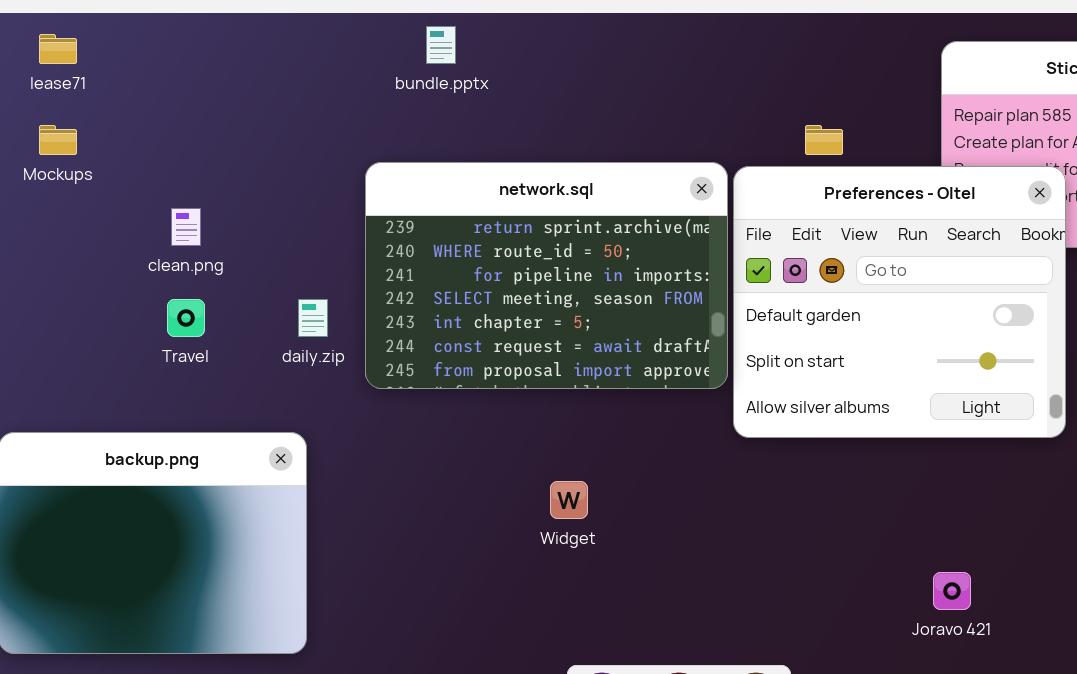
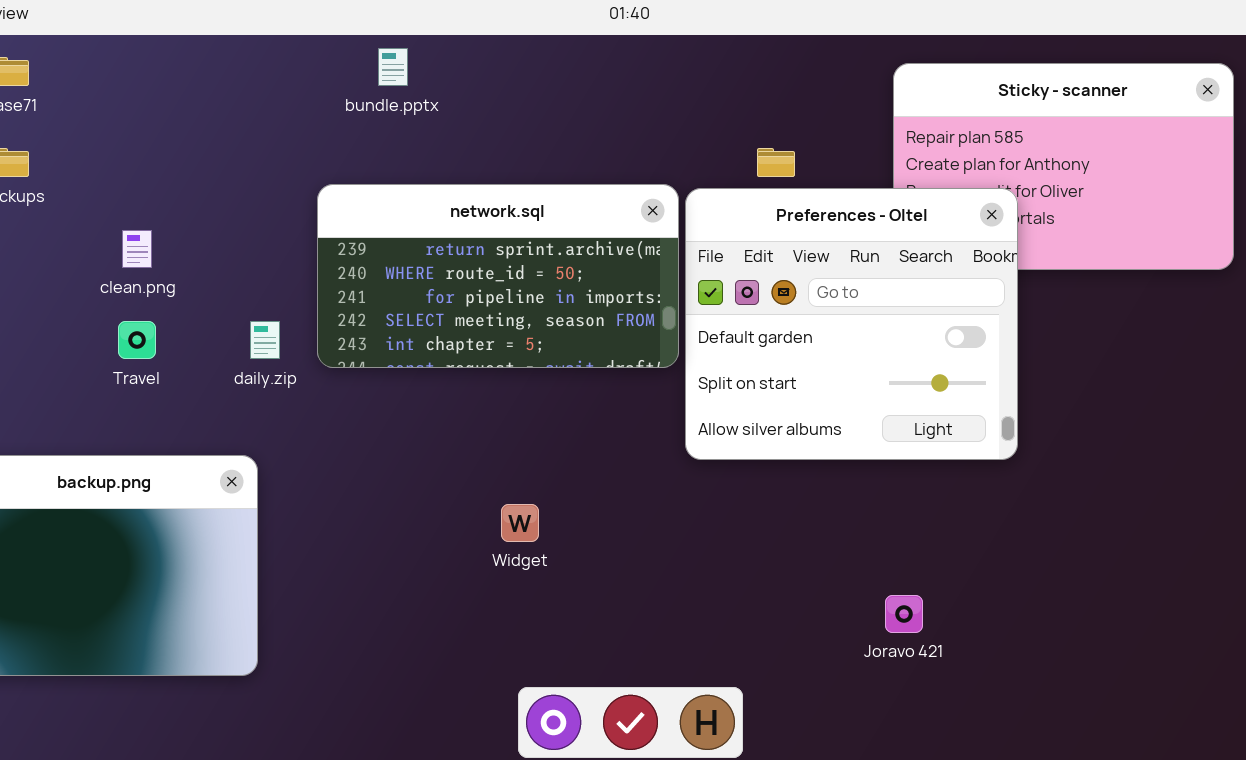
network.sql: [365,162,728,389] -> [317,184,679,368], resized

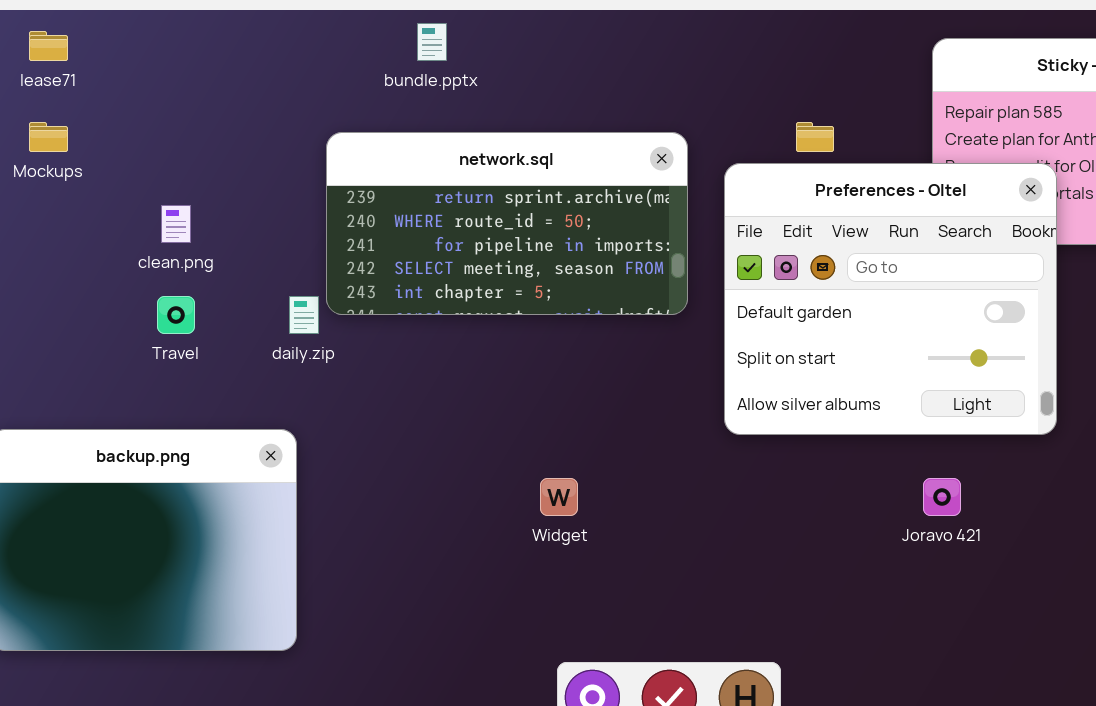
network.sql: [317,184,679,368] -> [326,132,688,315], moved
Joravo 421: [885,595,923,633] -> [923,478,961,516], moved

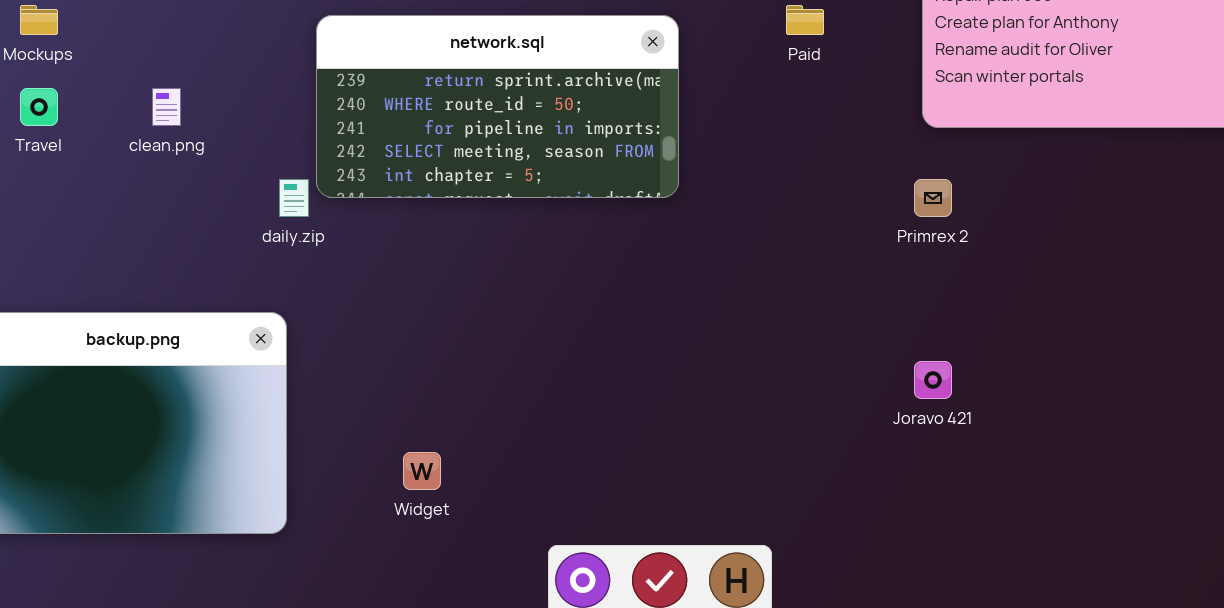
Preferences - Oltel: [724,163,1057,435] -> none, closed
Travel: [157,296,195,334] -> [20,88,58,126], moved
Widget: [540,478,578,516] -> [403,452,441,490], moved

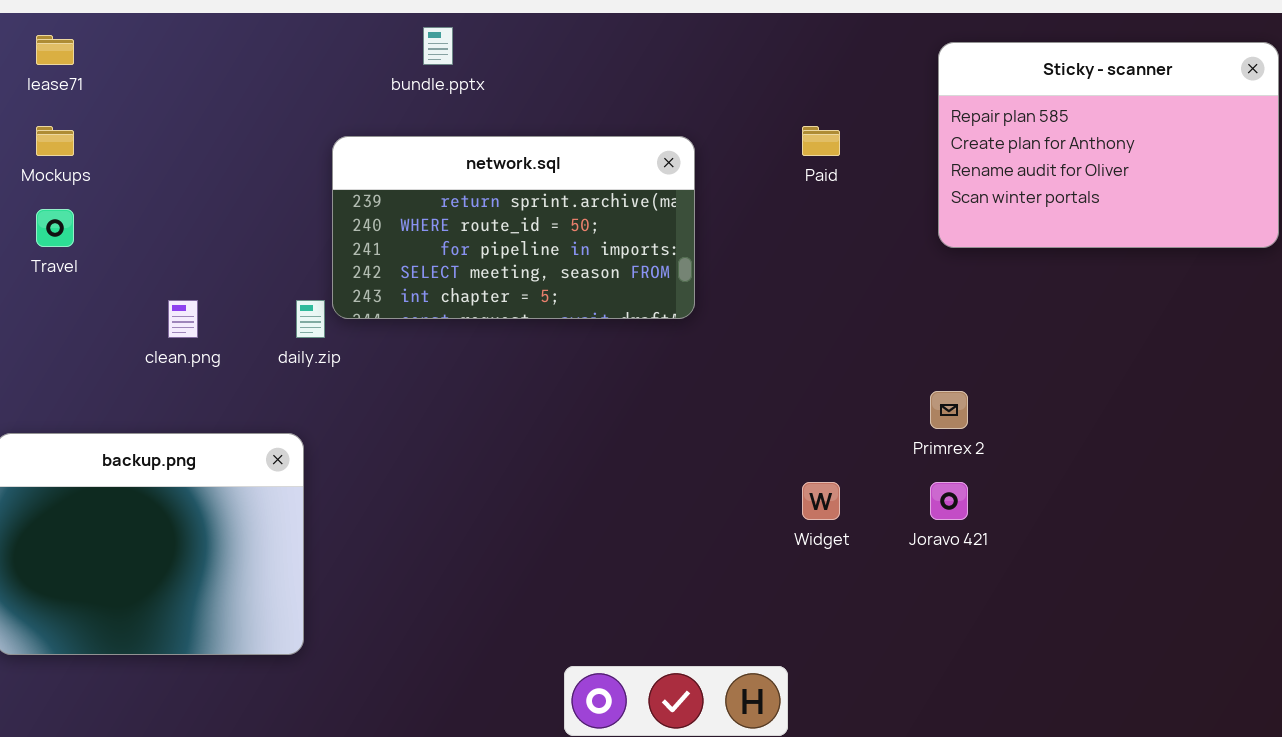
clean.png: [152,88,181,126] -> [168,300,198,338], moved
Primrex 2: [914,179,952,217] -> [930,391,968,429], moved
Widget: [403,452,441,490] -> [802,482,840,520], moved

